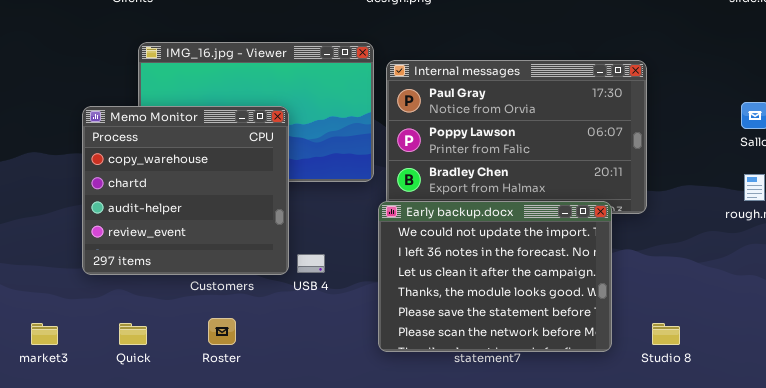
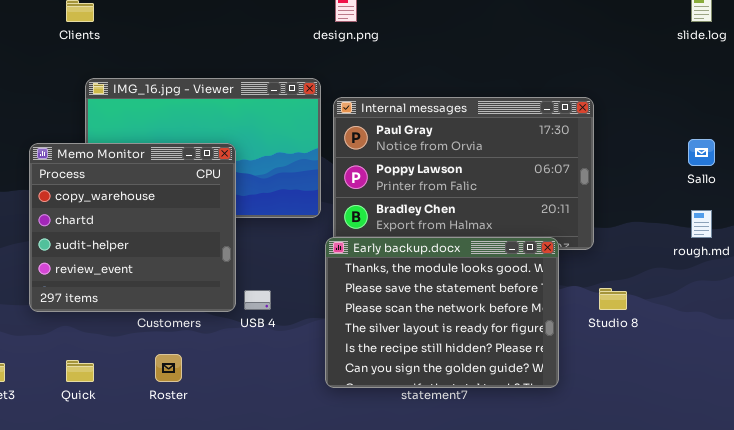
Early backup.docx: [378,201,612,352] -> [325,237,559,388], scrolled down 3 rows
Studio 8: [652,323,680,345] -> [599,288,627,310], moved

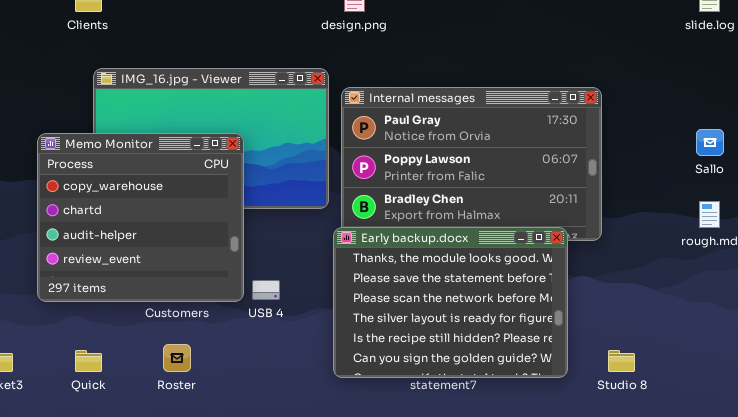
Studio 8: [599,288,627,310] -> [608,350,635,372], moved

